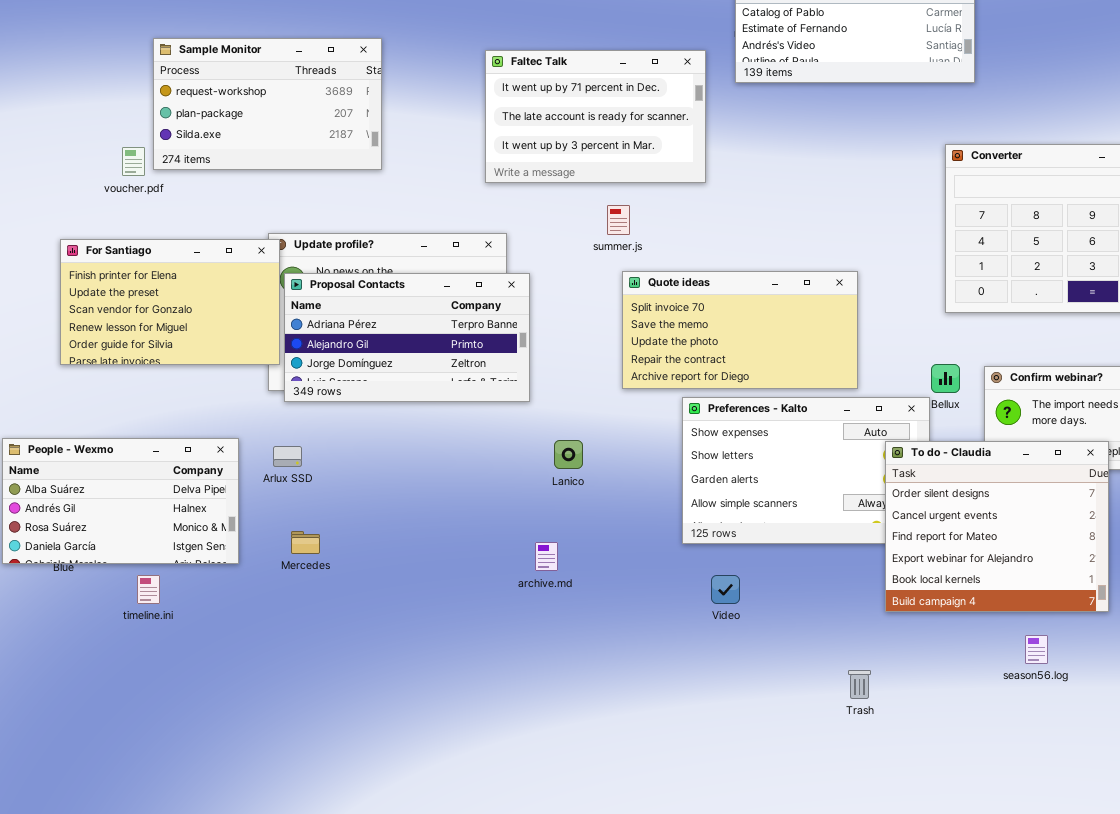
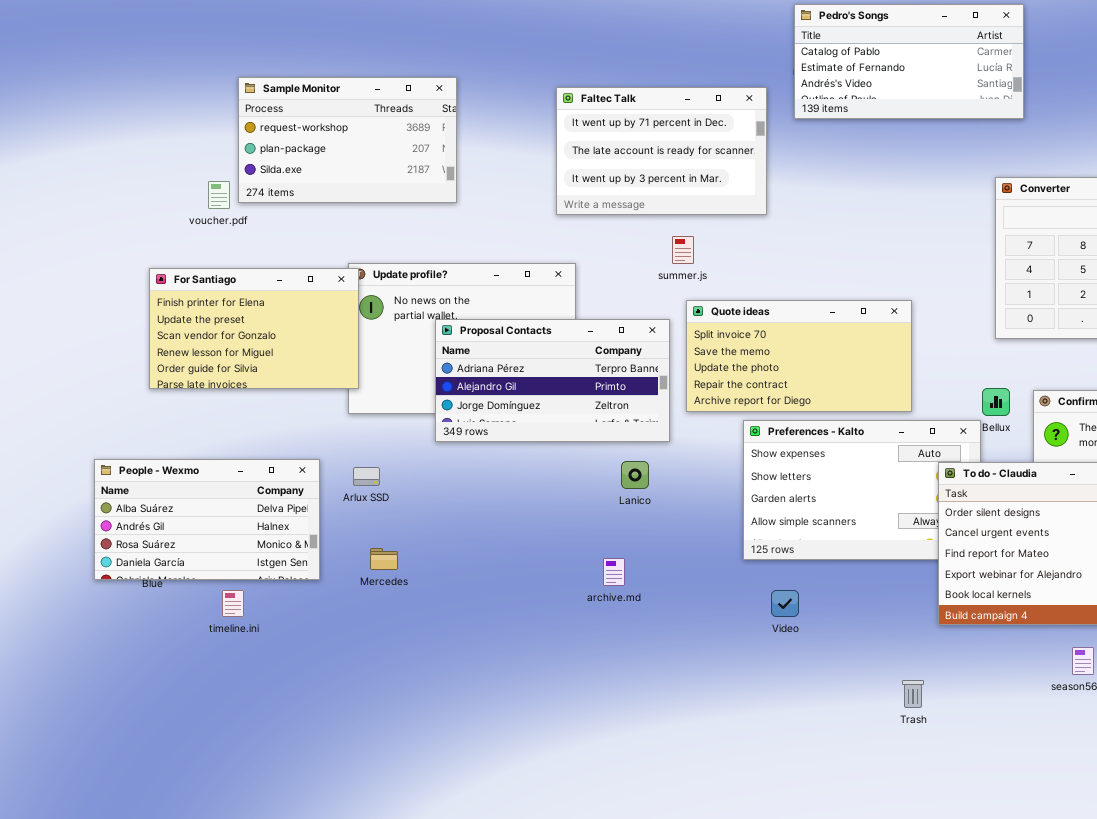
Proposal Contacts: [284,273,530,402] -> [435,319,670,442], moved

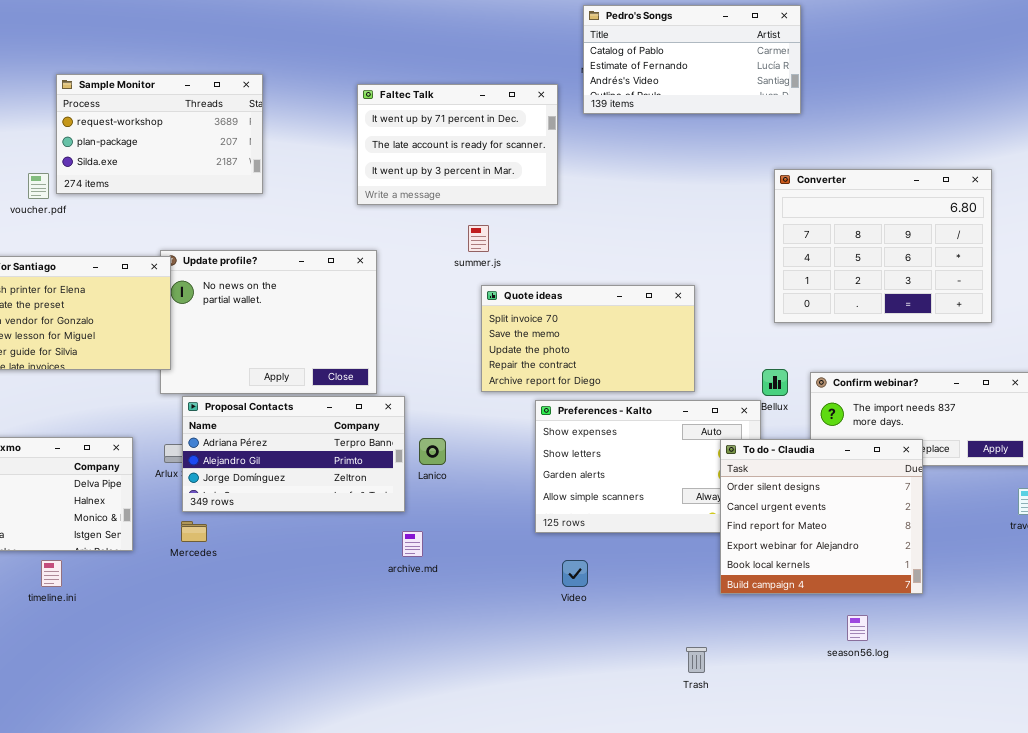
Proposal Contacts: [435,319,670,442] -> [182,396,405,512], moved

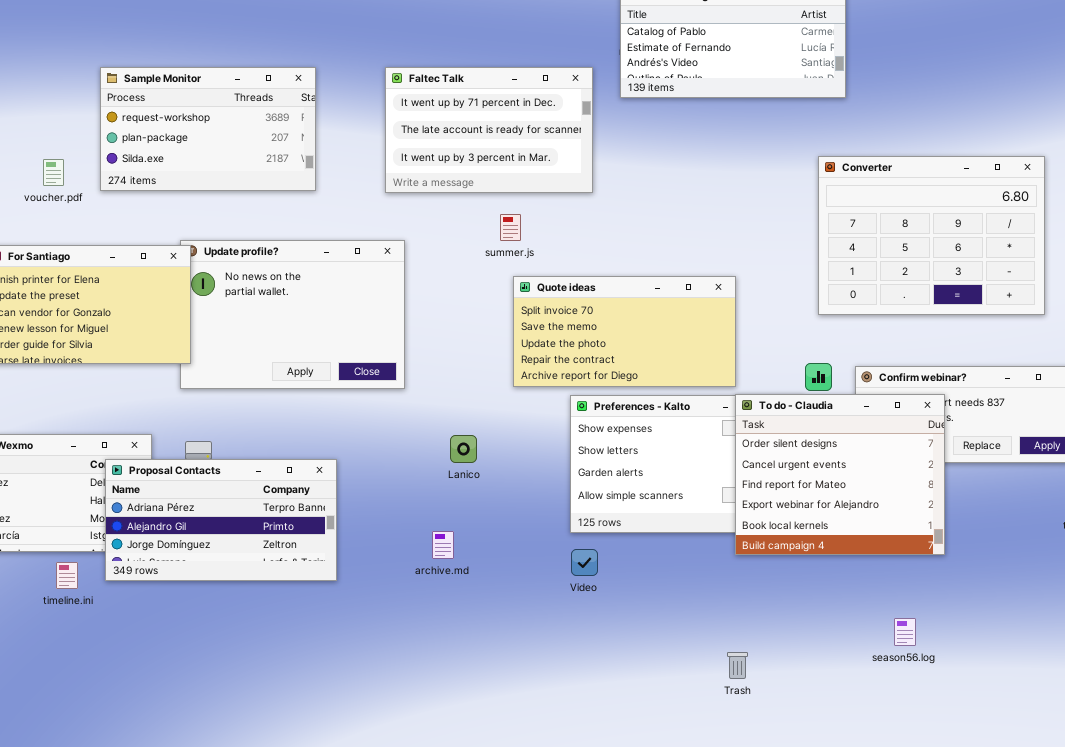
Sample Monitor: [56,74,263,194] -> [100,67,316,191], moved
Proposal Contacts: [182,396,405,512] -> [105,459,337,581], moved
To do - Claudia: [720,439,923,594] -> [735,394,945,555], moved
Video: [562,560,588,587] -> [571,549,598,576], moved

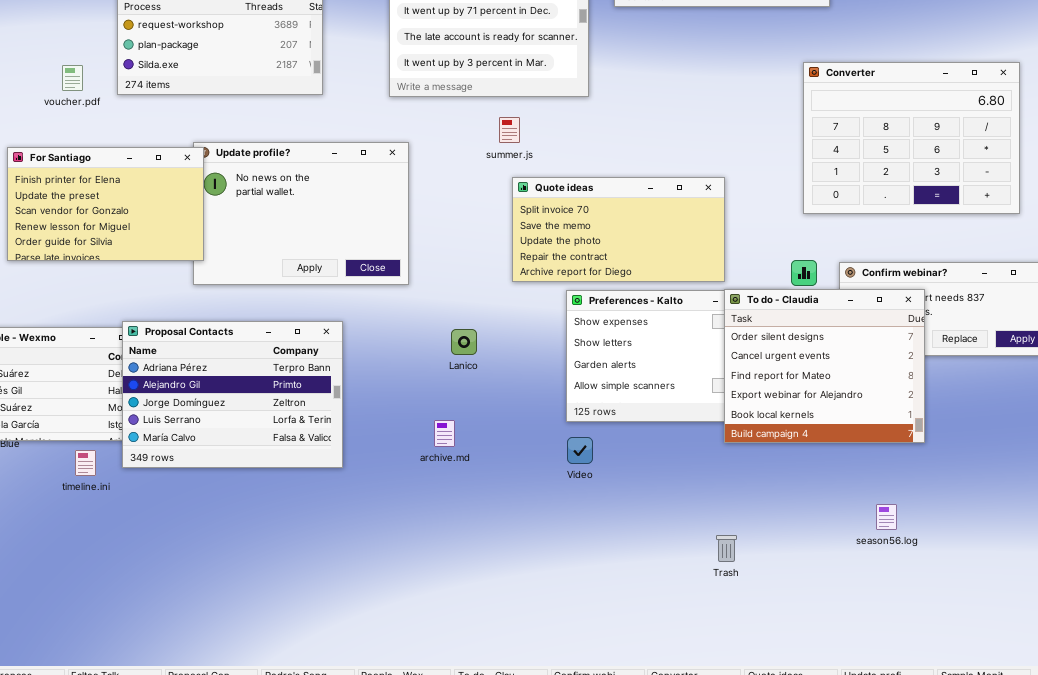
Proposal Contacts: [105,459,337,581] -> [122,321,343,468], resized

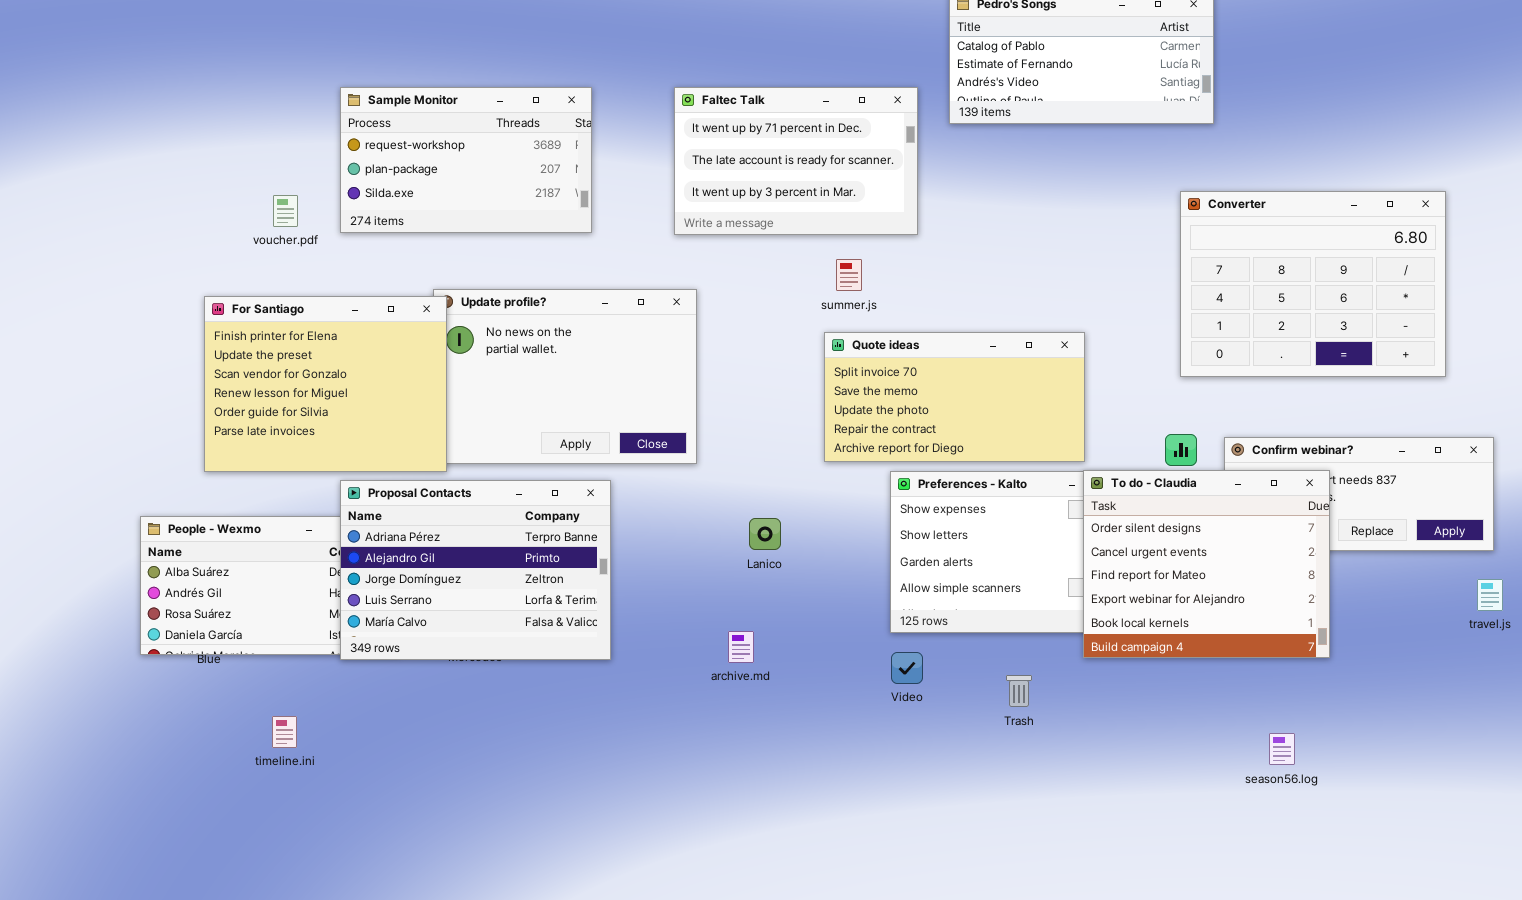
summer.js: [499,117,520,143] -> [836,259,862,291], moved
For Santiago: [7,147,204,261] -> [204,296,447,472], resized
Proposal Contacts: [122,321,343,468] -> [340,480,611,660], moved
timeline.ini: [75,450,96,476] -> [272,716,297,748], moved
Trash: [716,535,737,562] -> [1006,675,1032,707], moved

